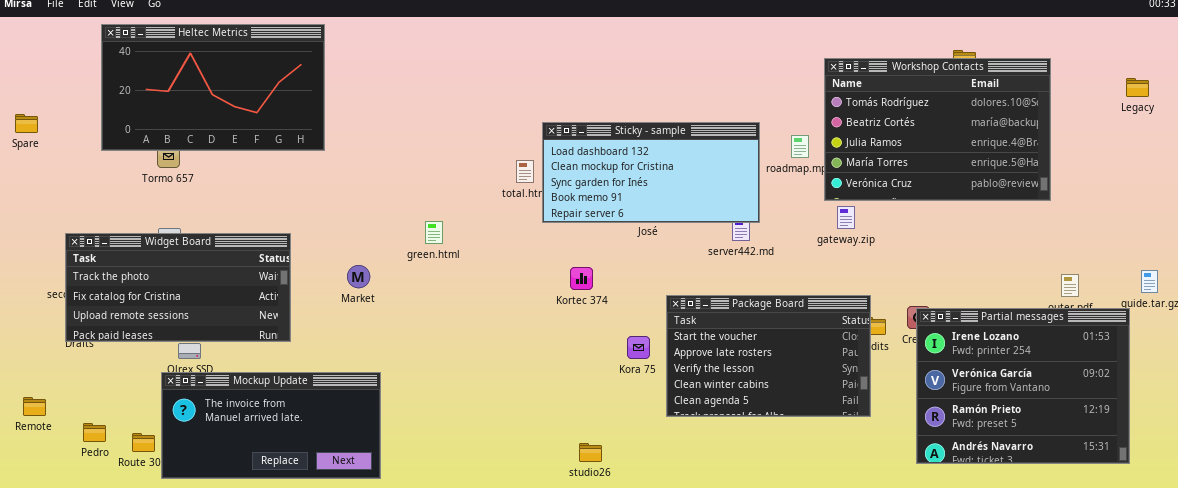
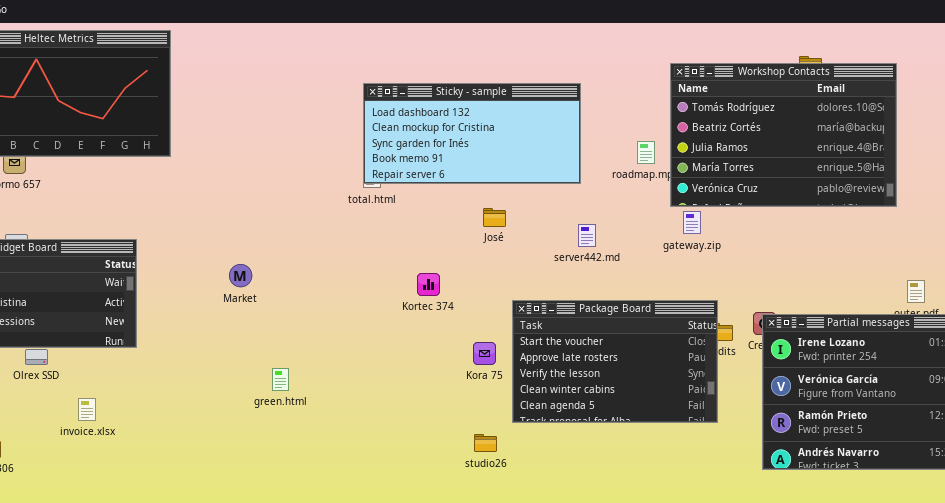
Sticky - sample: [542,122,760,223] -> [363,83,581,184], moved
green.html: [425,221,443,244] -> [272,368,289,391], moved
Market: [347,265,370,288] -> [229,264,252,287], moved
Mockup Update: [161,372,381,479] -> none, closed
studio26: [579,443,602,462] -> [474,434,497,452], moved

